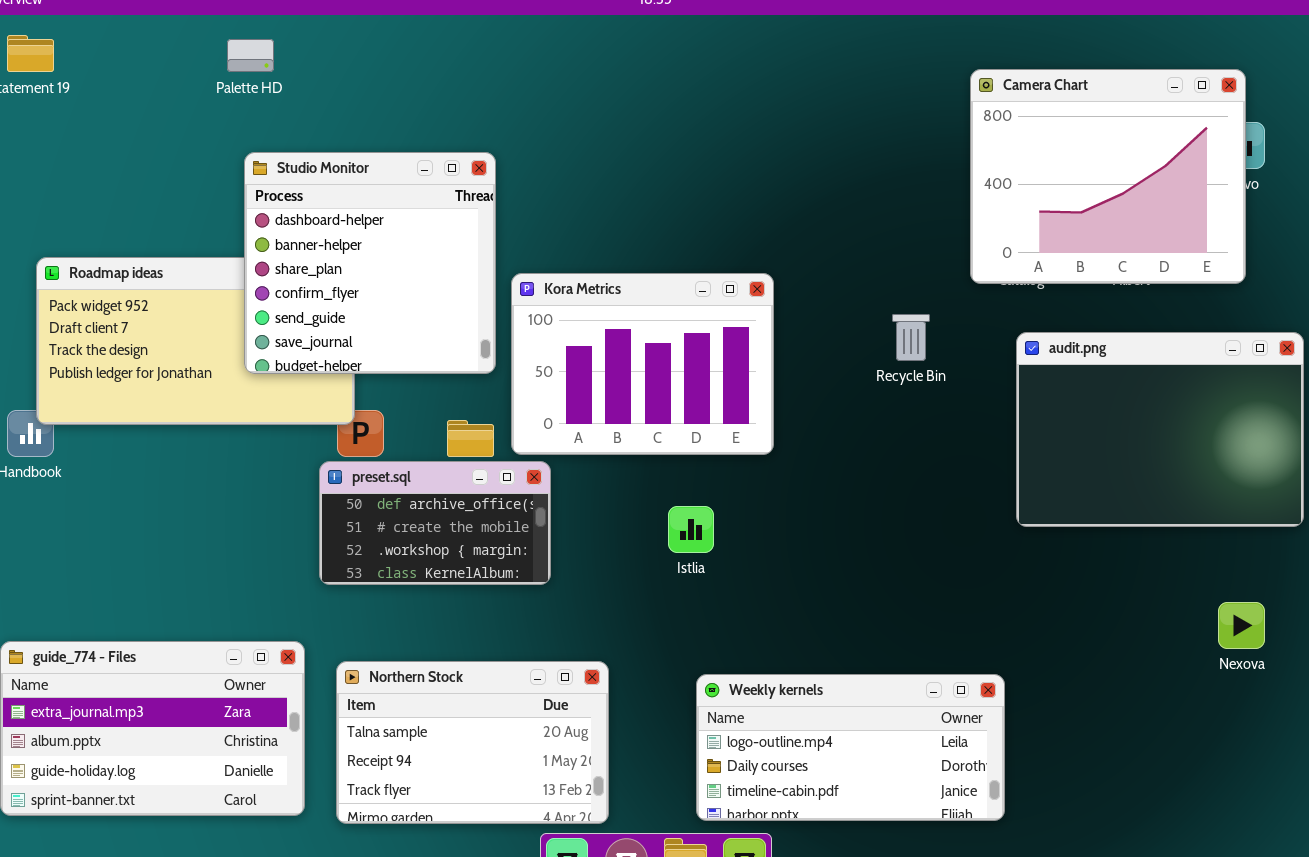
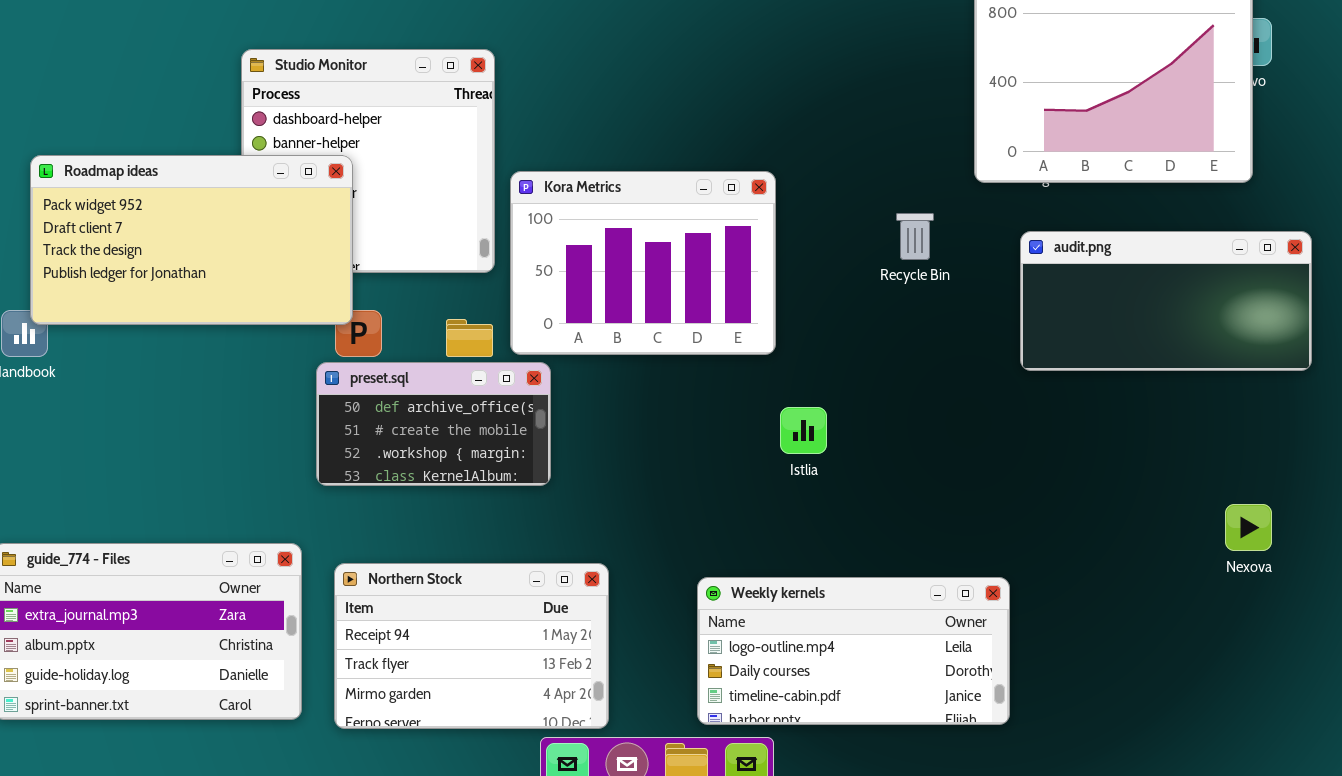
Roadmap ideas: [36,257,355,425] -> [30,155,353,325], raised
audit.png: [1016,332,1304,527] -> [1020,231,1312,371], resized
Istlia: [668,506,714,553] -> [780,407,827,454], moved
Northern Stock: [336,661,609,824] -> [334,563,609,729], scrolled down 1 row

